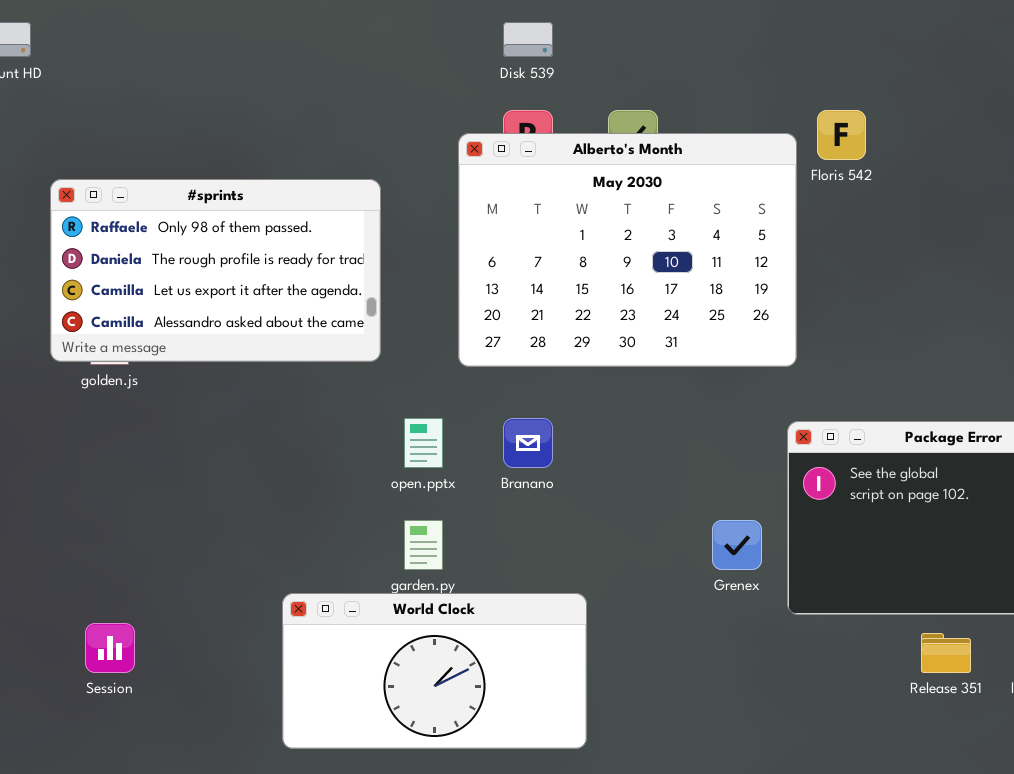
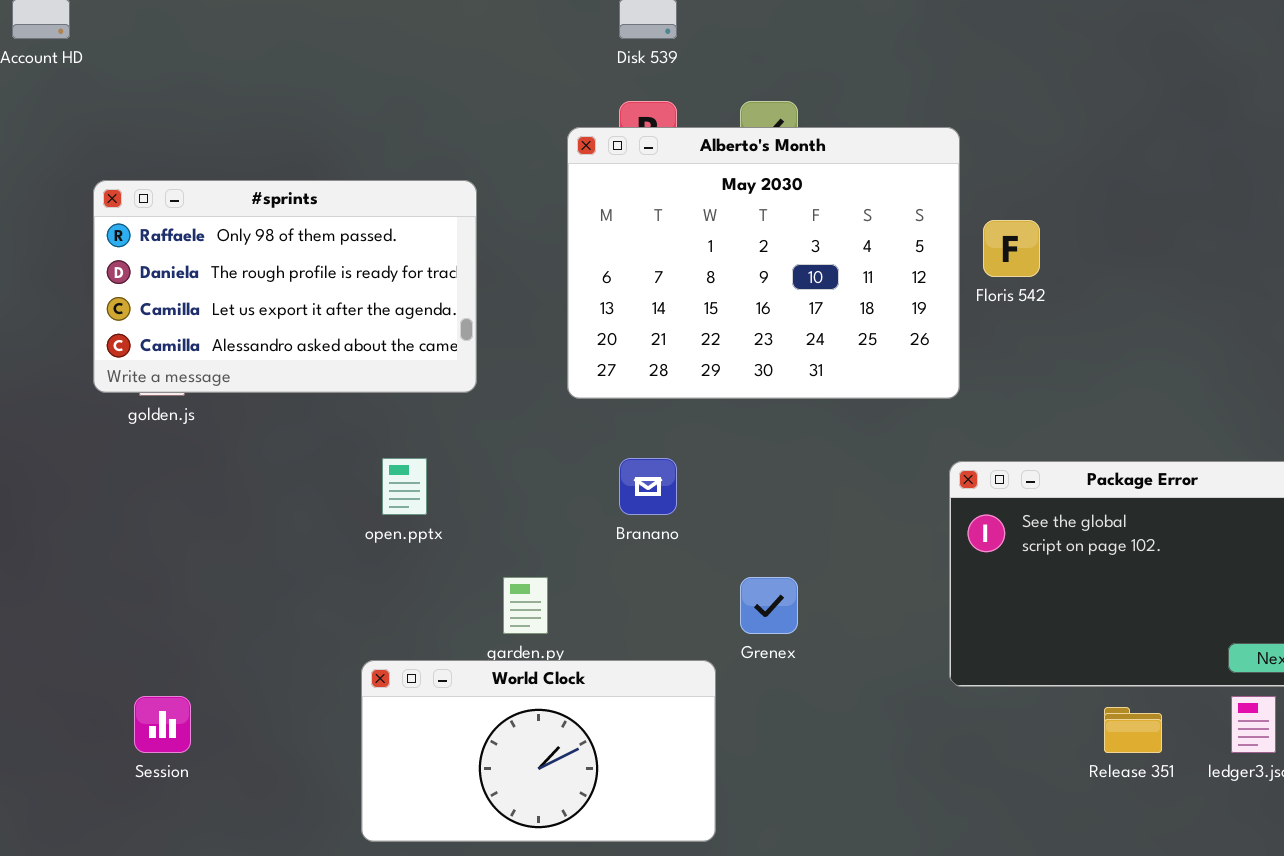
Floris 542: [817,110,866,160] -> [983,220,1040,277], moved
open.pptx: [404,418,443,468] -> [382,458,427,515], moved
Grenex: [712,520,762,570] -> [740,577,798,634], moved

